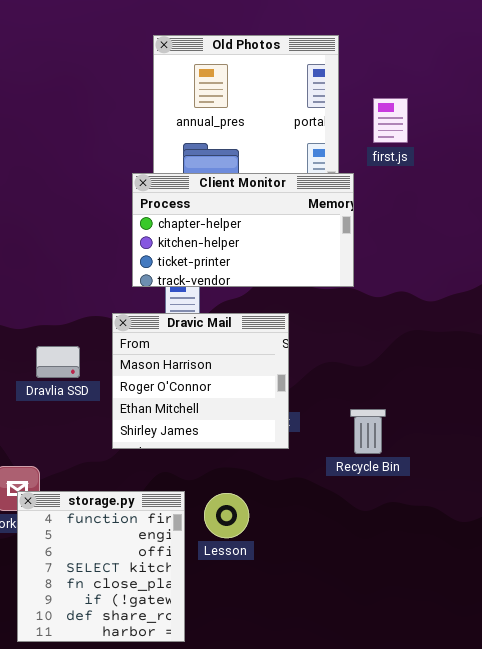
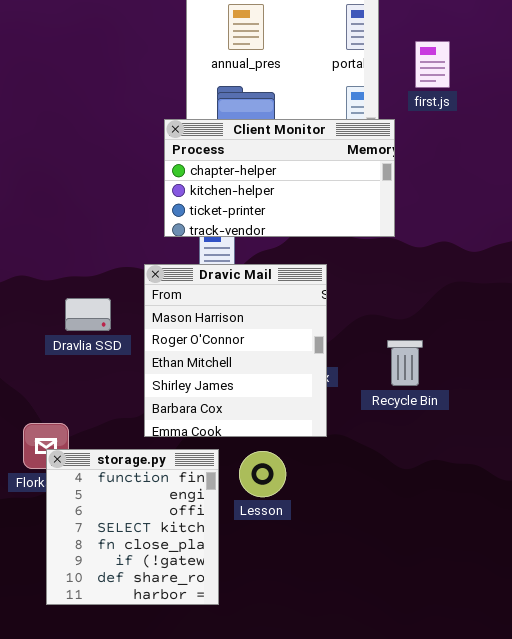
Dravic Mail: [112,313,289,449] -> [144,264,327,437], resized
Recycle Bin: [350,409,386,454] -> [387,340,423,386], moved

